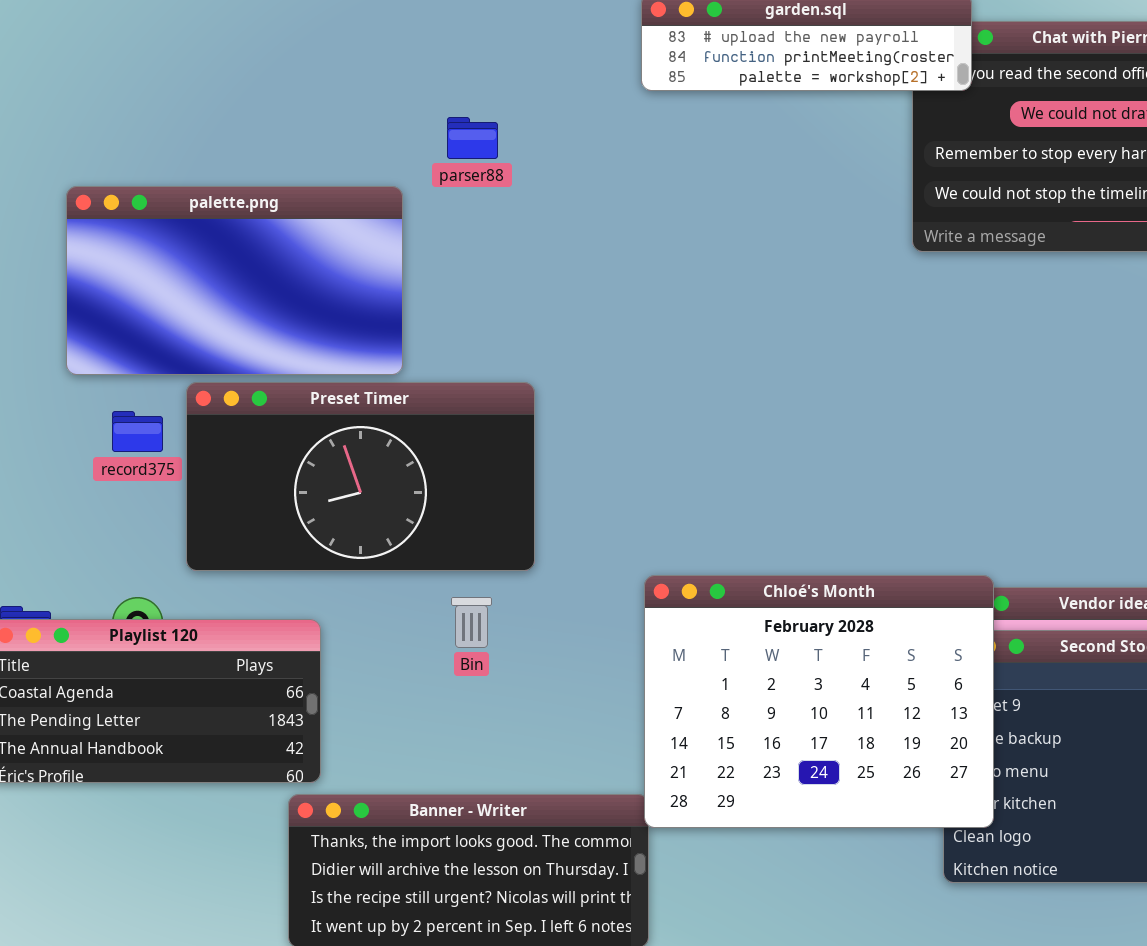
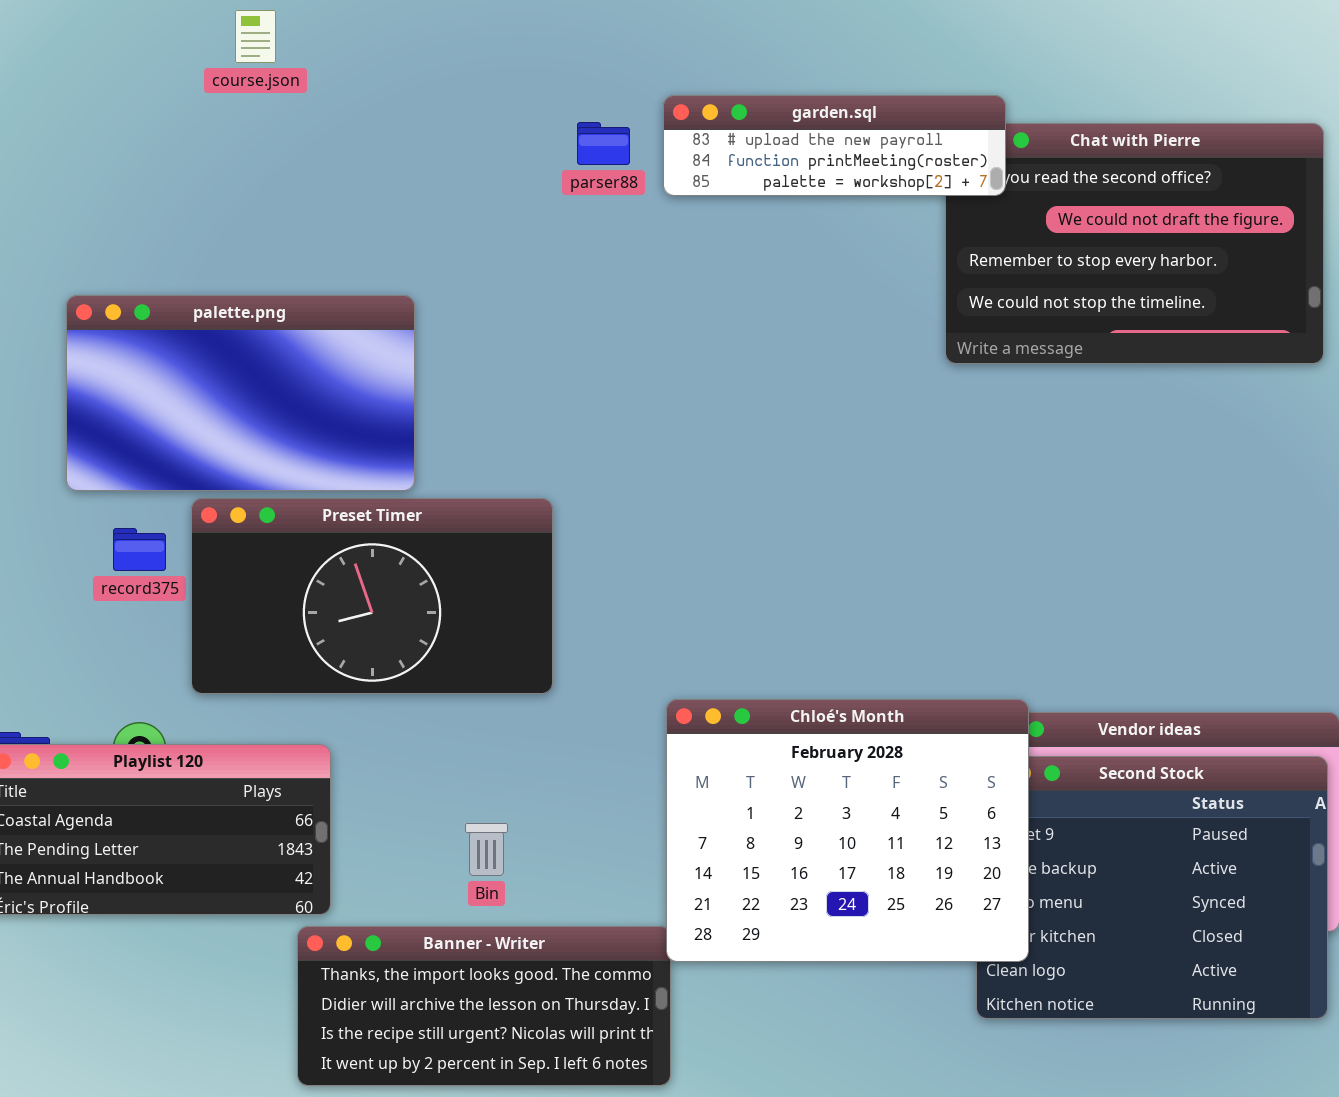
parser88: [447,117,498,159] -> [577,122,630,165], moved
Bin: [451,597,492,648] -> [465,823,508,876], moved

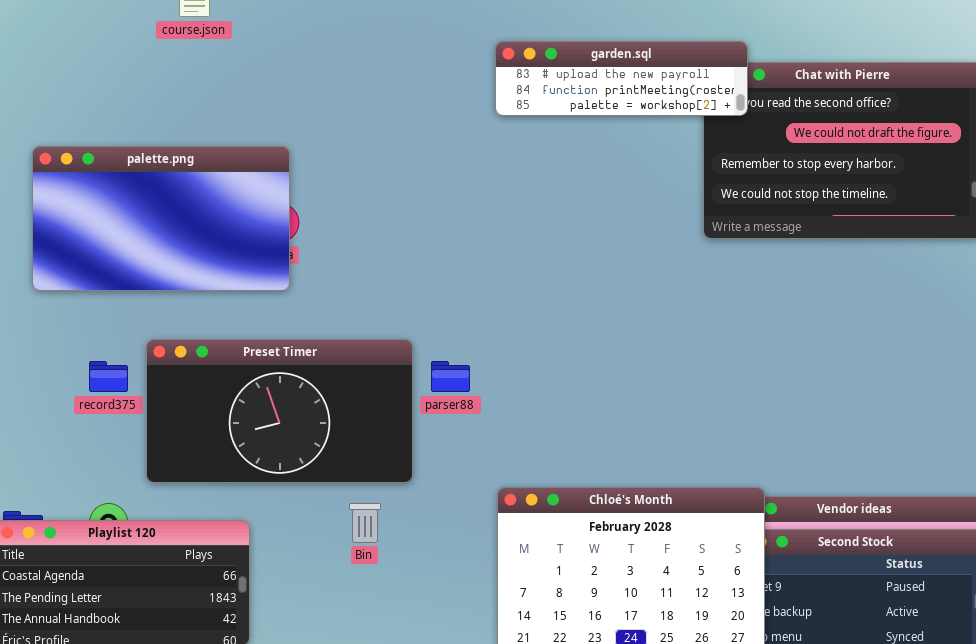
parser88: [577,122,630,165] -> [431,361,470,392], moved
palette.png: [66,295,415,491] -> [32,146,290,291], moved
Bin: [465,823,508,876] -> [349,503,381,543], moved

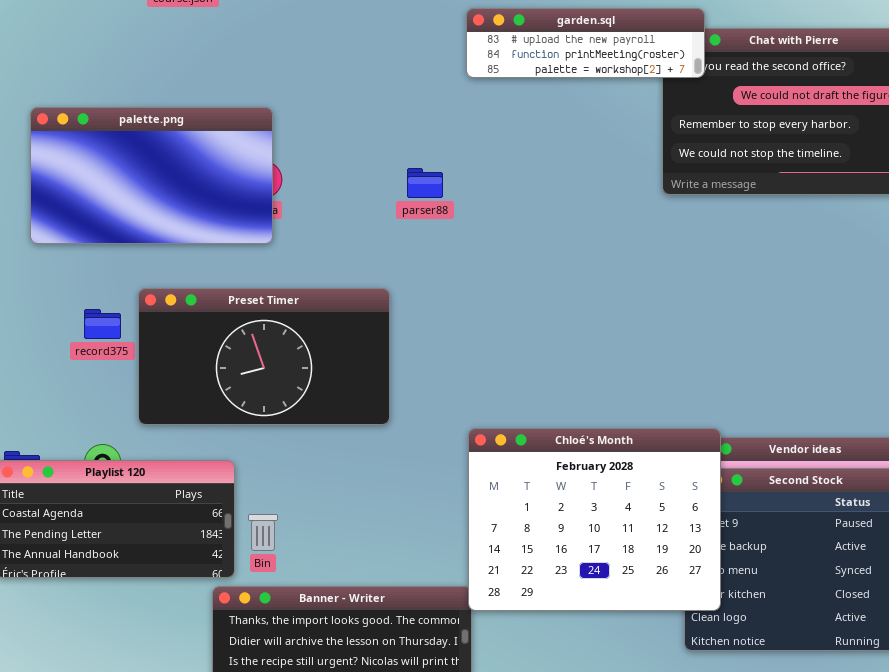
parser88: [431,361,470,392] -> [407,168,443,198], moved
Bin: [349,503,381,543] -> [248,514,278,551], moved

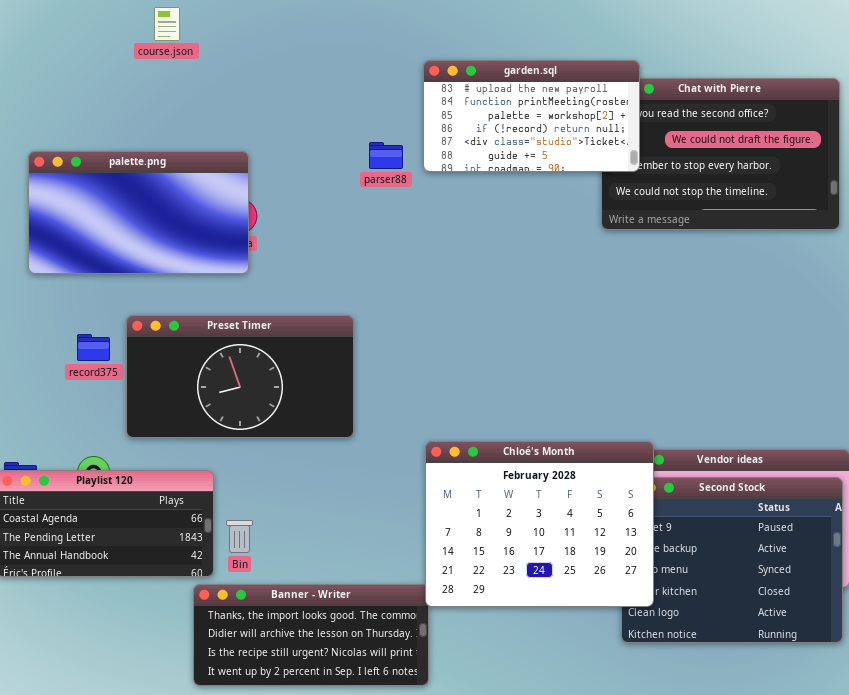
garden.sql: [466,8,705,78] -> [423,60,640,172], resized
parser88: [407,168,443,198] -> [369,142,403,169], moved

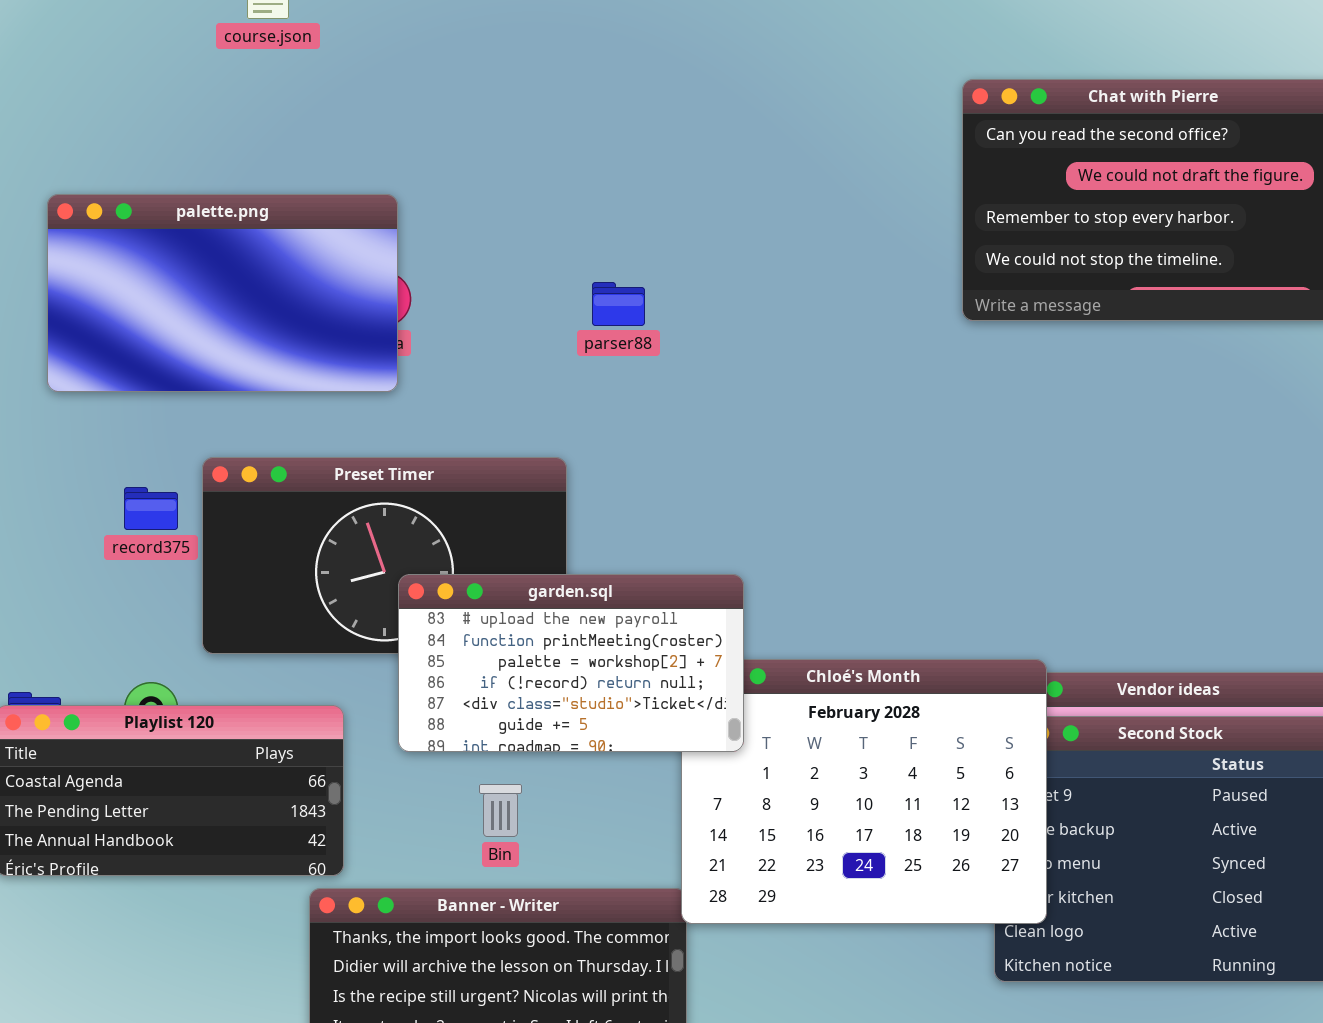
garden.sql: [423,60,640,172] -> [398,574,744,752], moved
parser88: [369,142,403,169] -> [592,282,645,326], moved
Bin: [226,520,253,553] -> [479,784,522,837], moved

